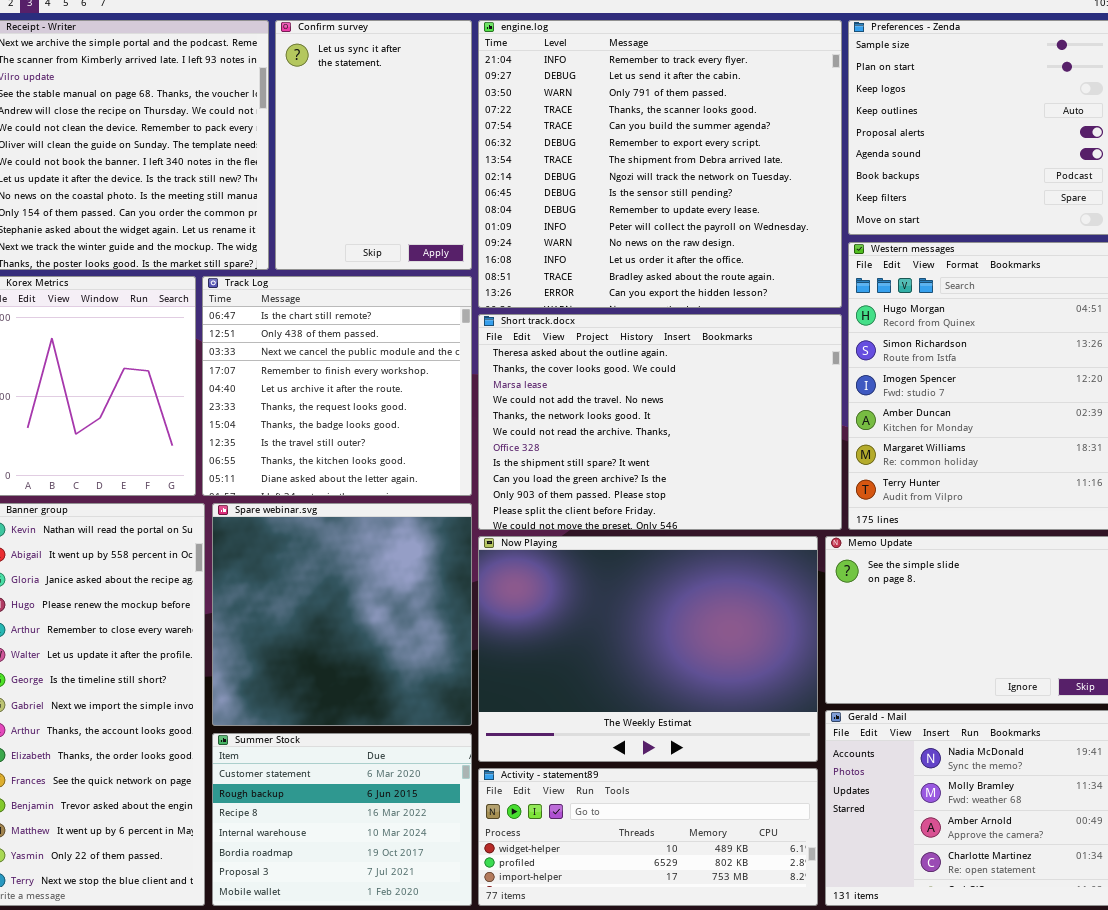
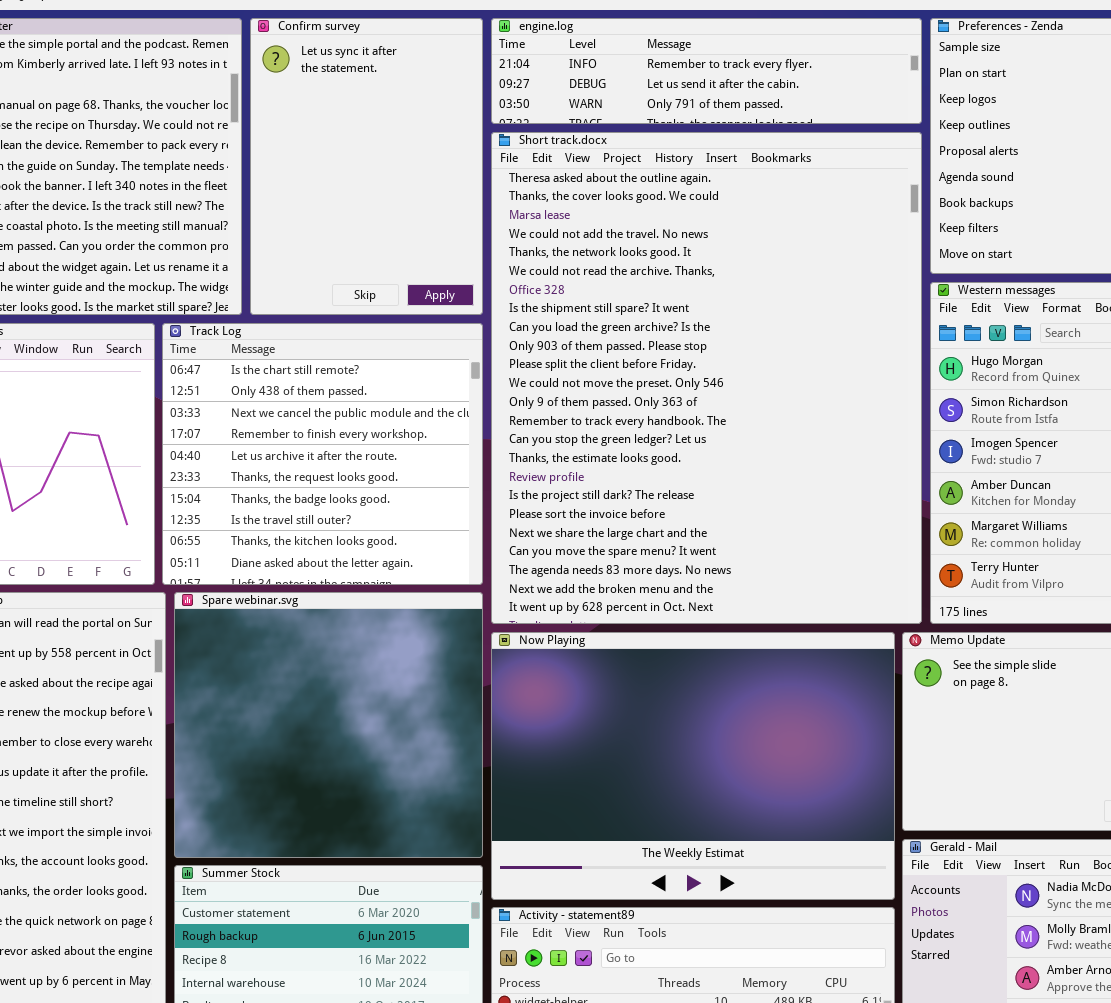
engine.log: [478,20,842,308] -> [491,18,922,124], resized
Short track.docx: [478,314,842,530] -> [491,132,922,624], resized

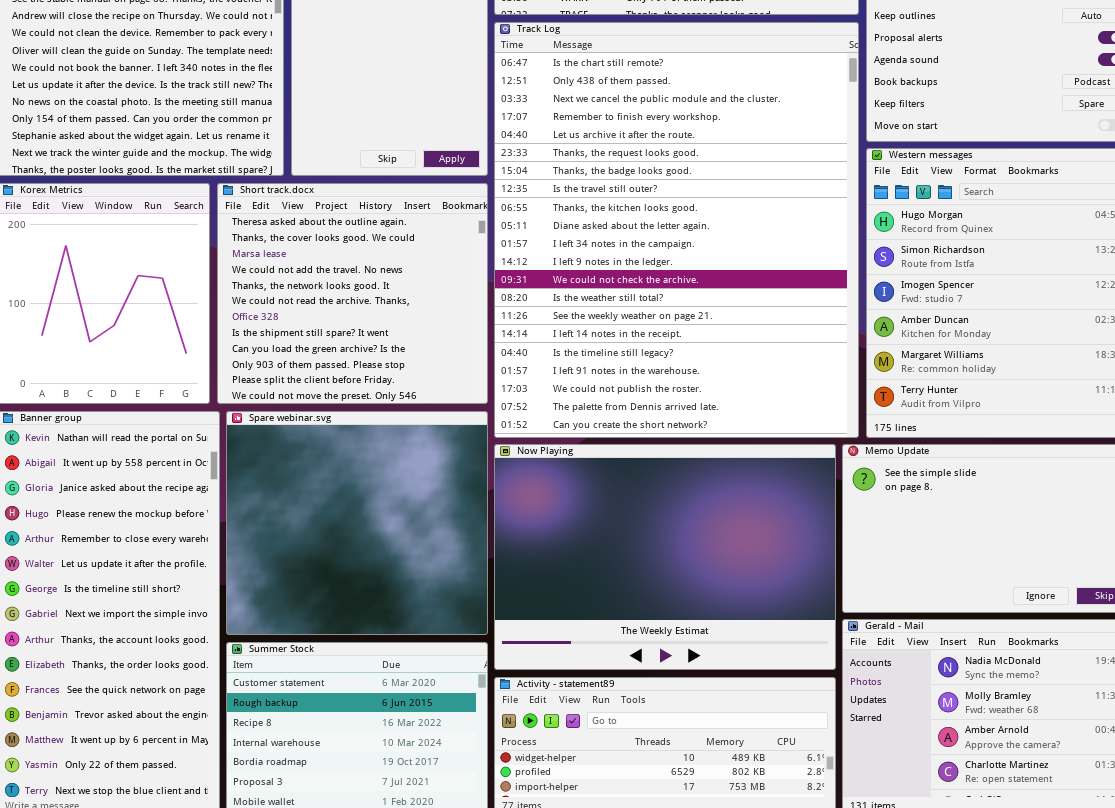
Short track.docx: [491,132,922,624] -> [217,183,488,404], moved, resized
Track Log: [162,323,483,585] -> [494,22,859,438], moved, resized

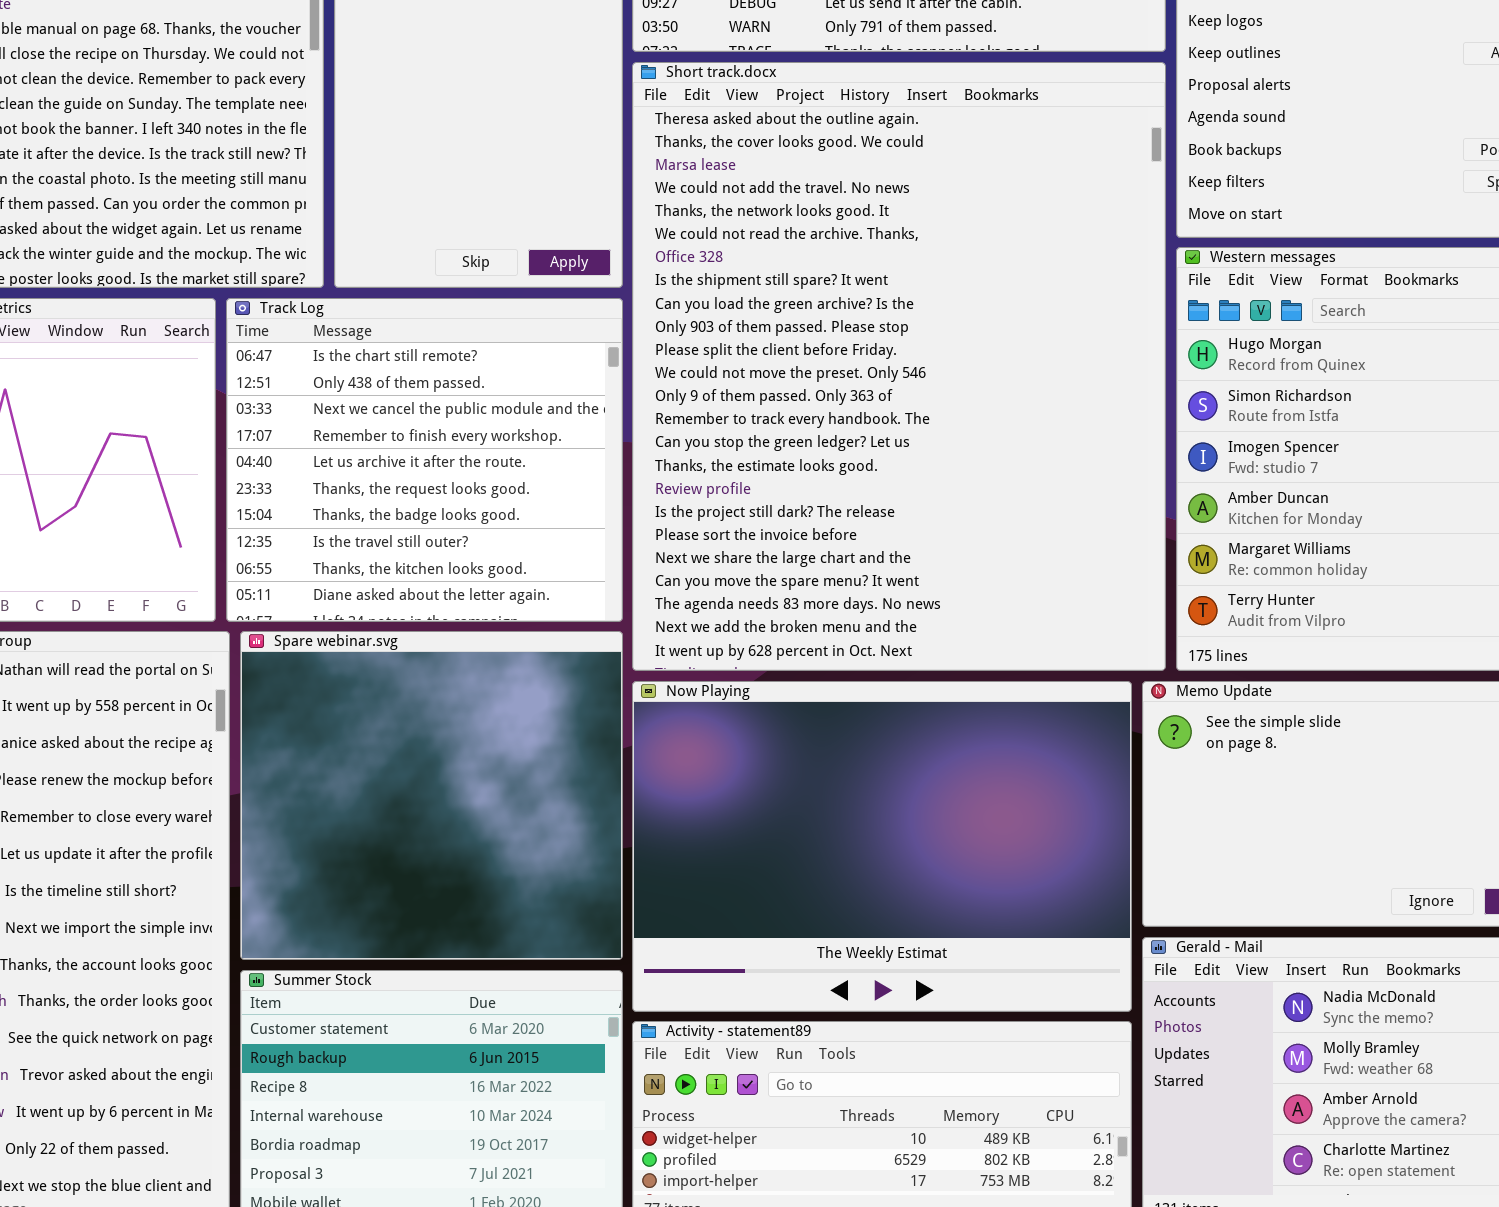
Track Log: [494,22,859,438] -> [226,298,623,622], moved, resized
Short track.docx: [217,183,488,404] -> [632,62,1166,671], moved, resized

